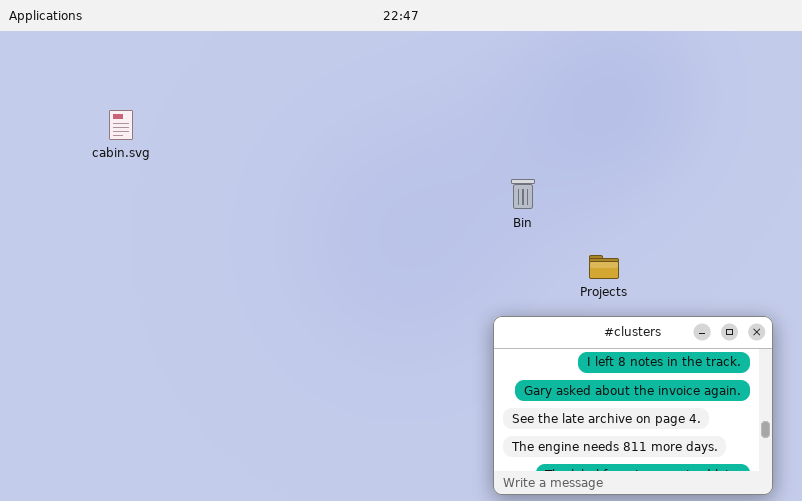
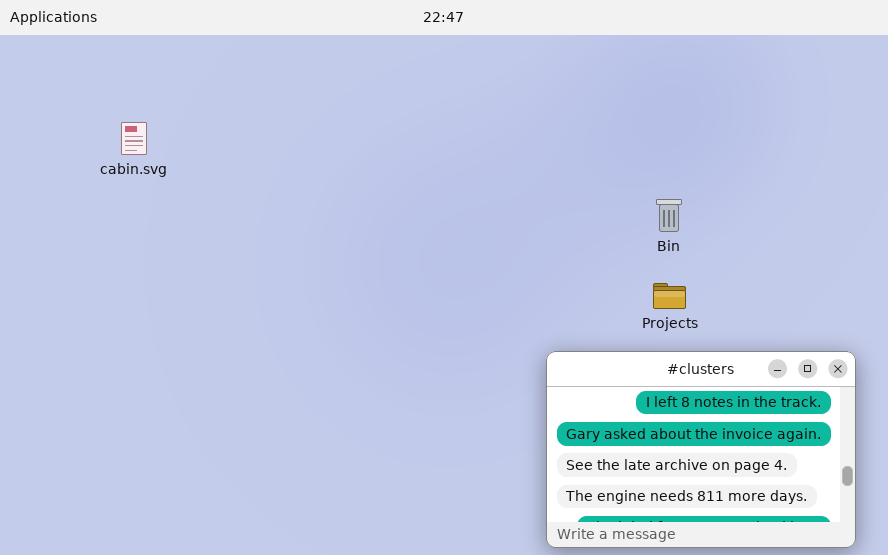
Bin: [511,179,535,209] -> [656,199,682,232], moved

